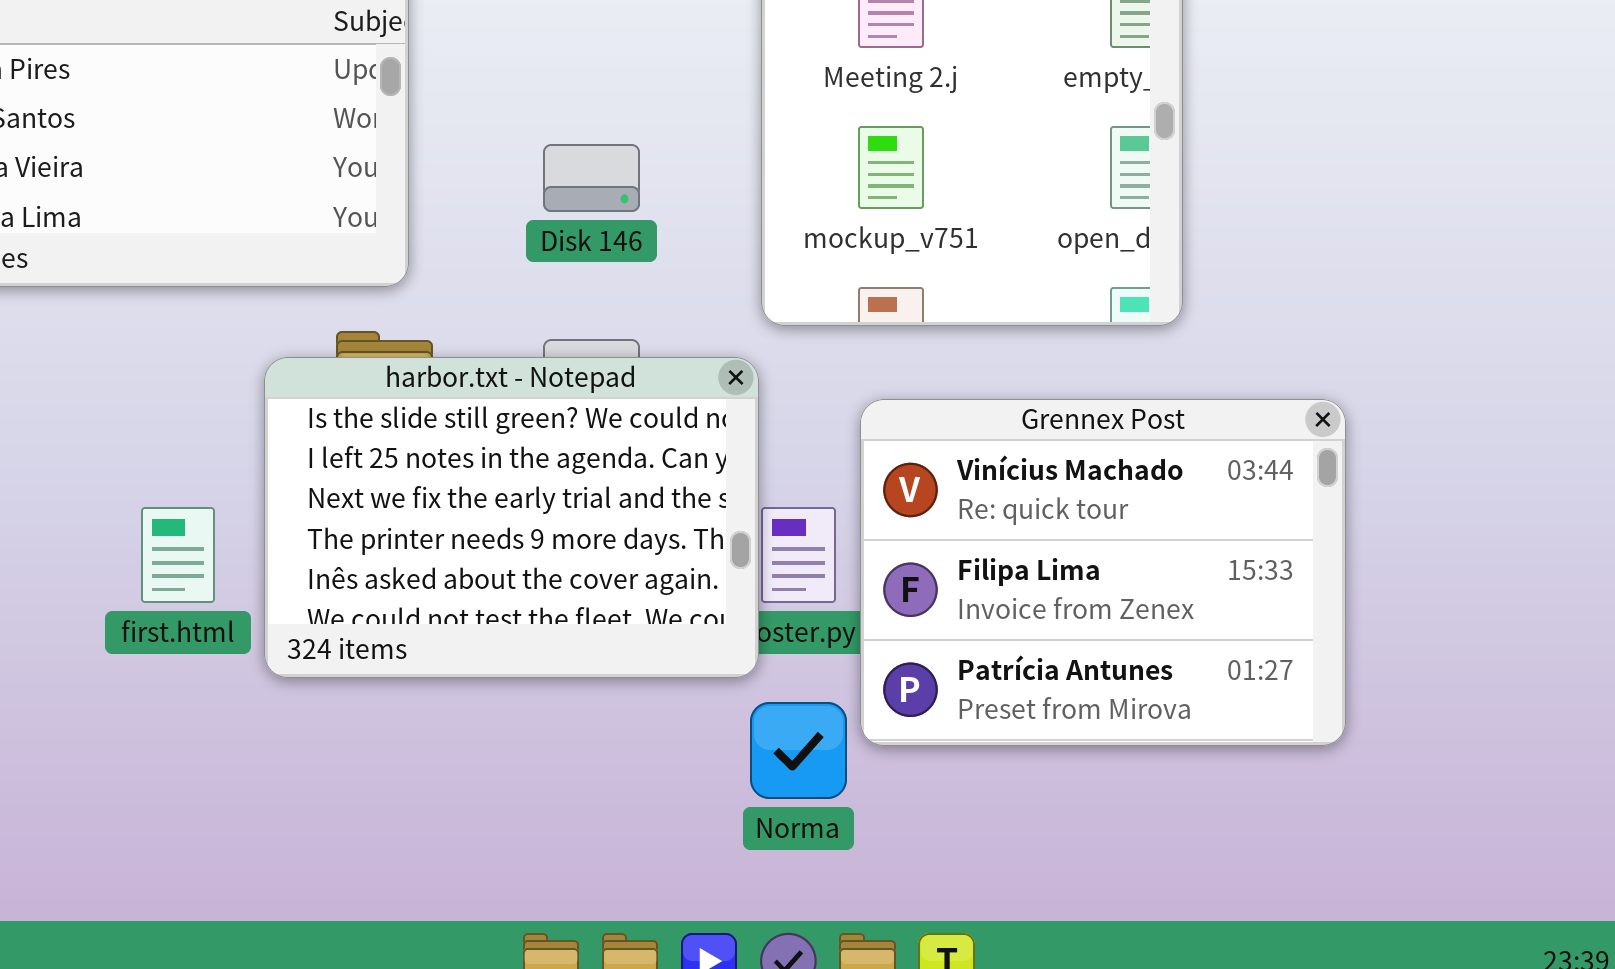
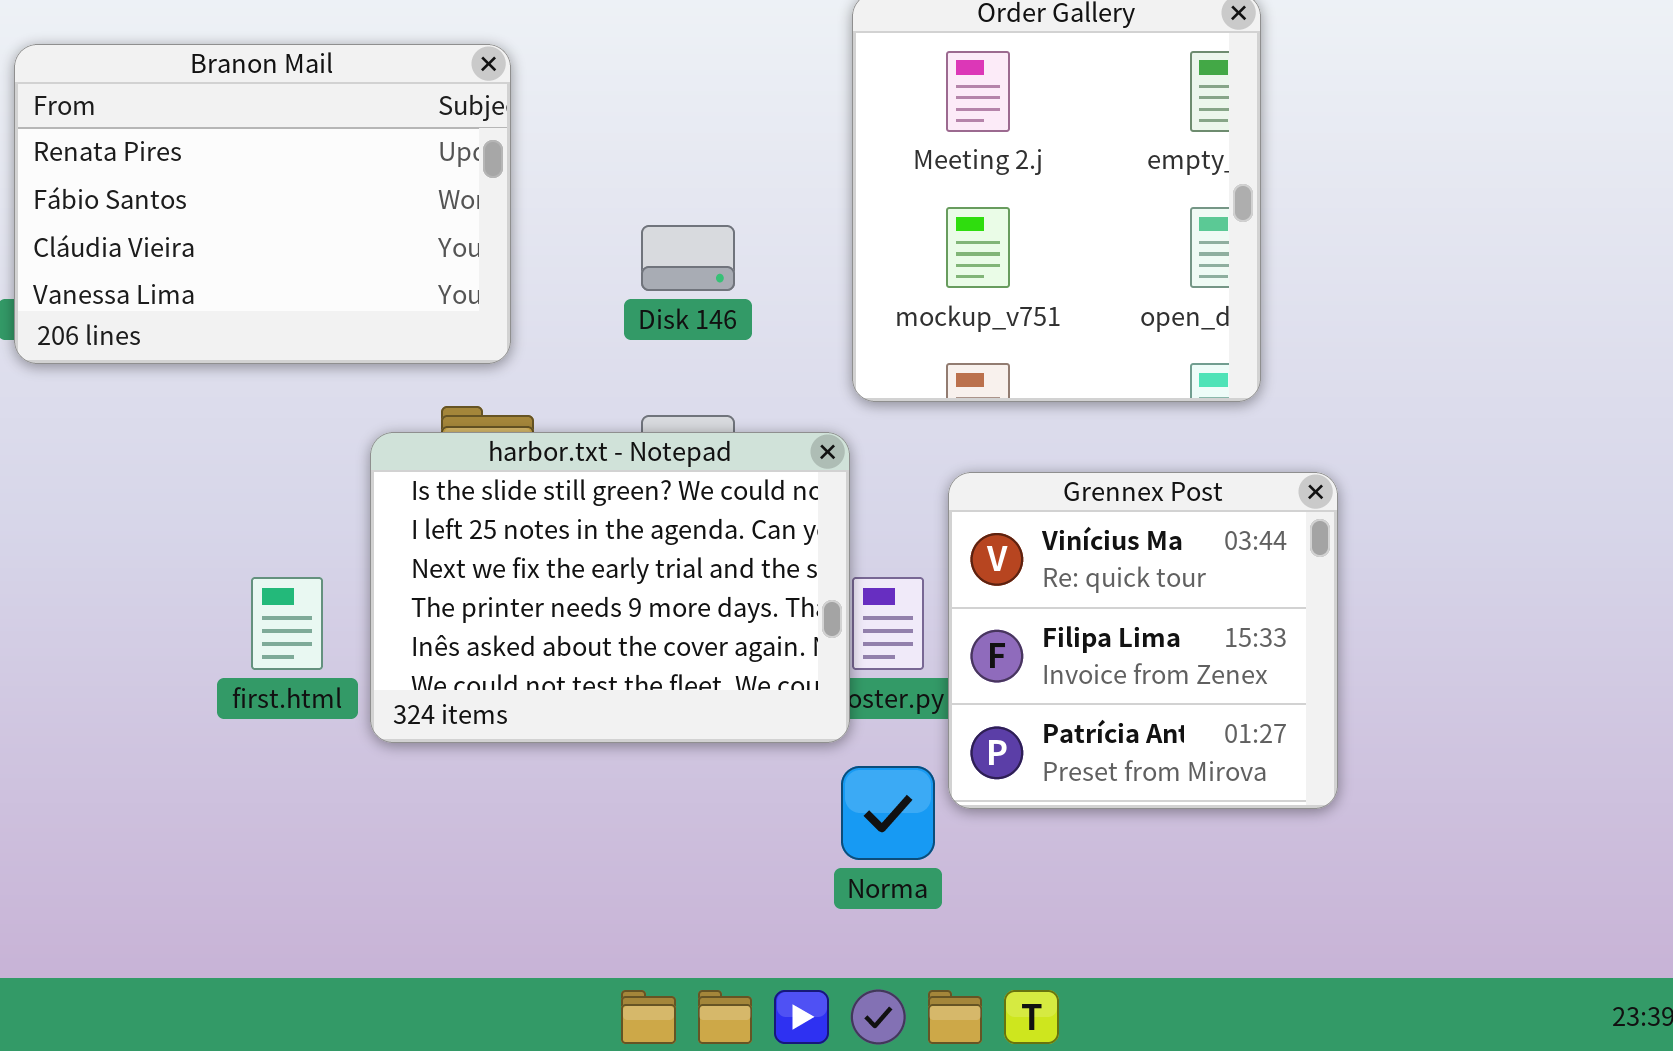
Grennex Post: [860,399,1346,746] -> [948,472,1338,809], resized

